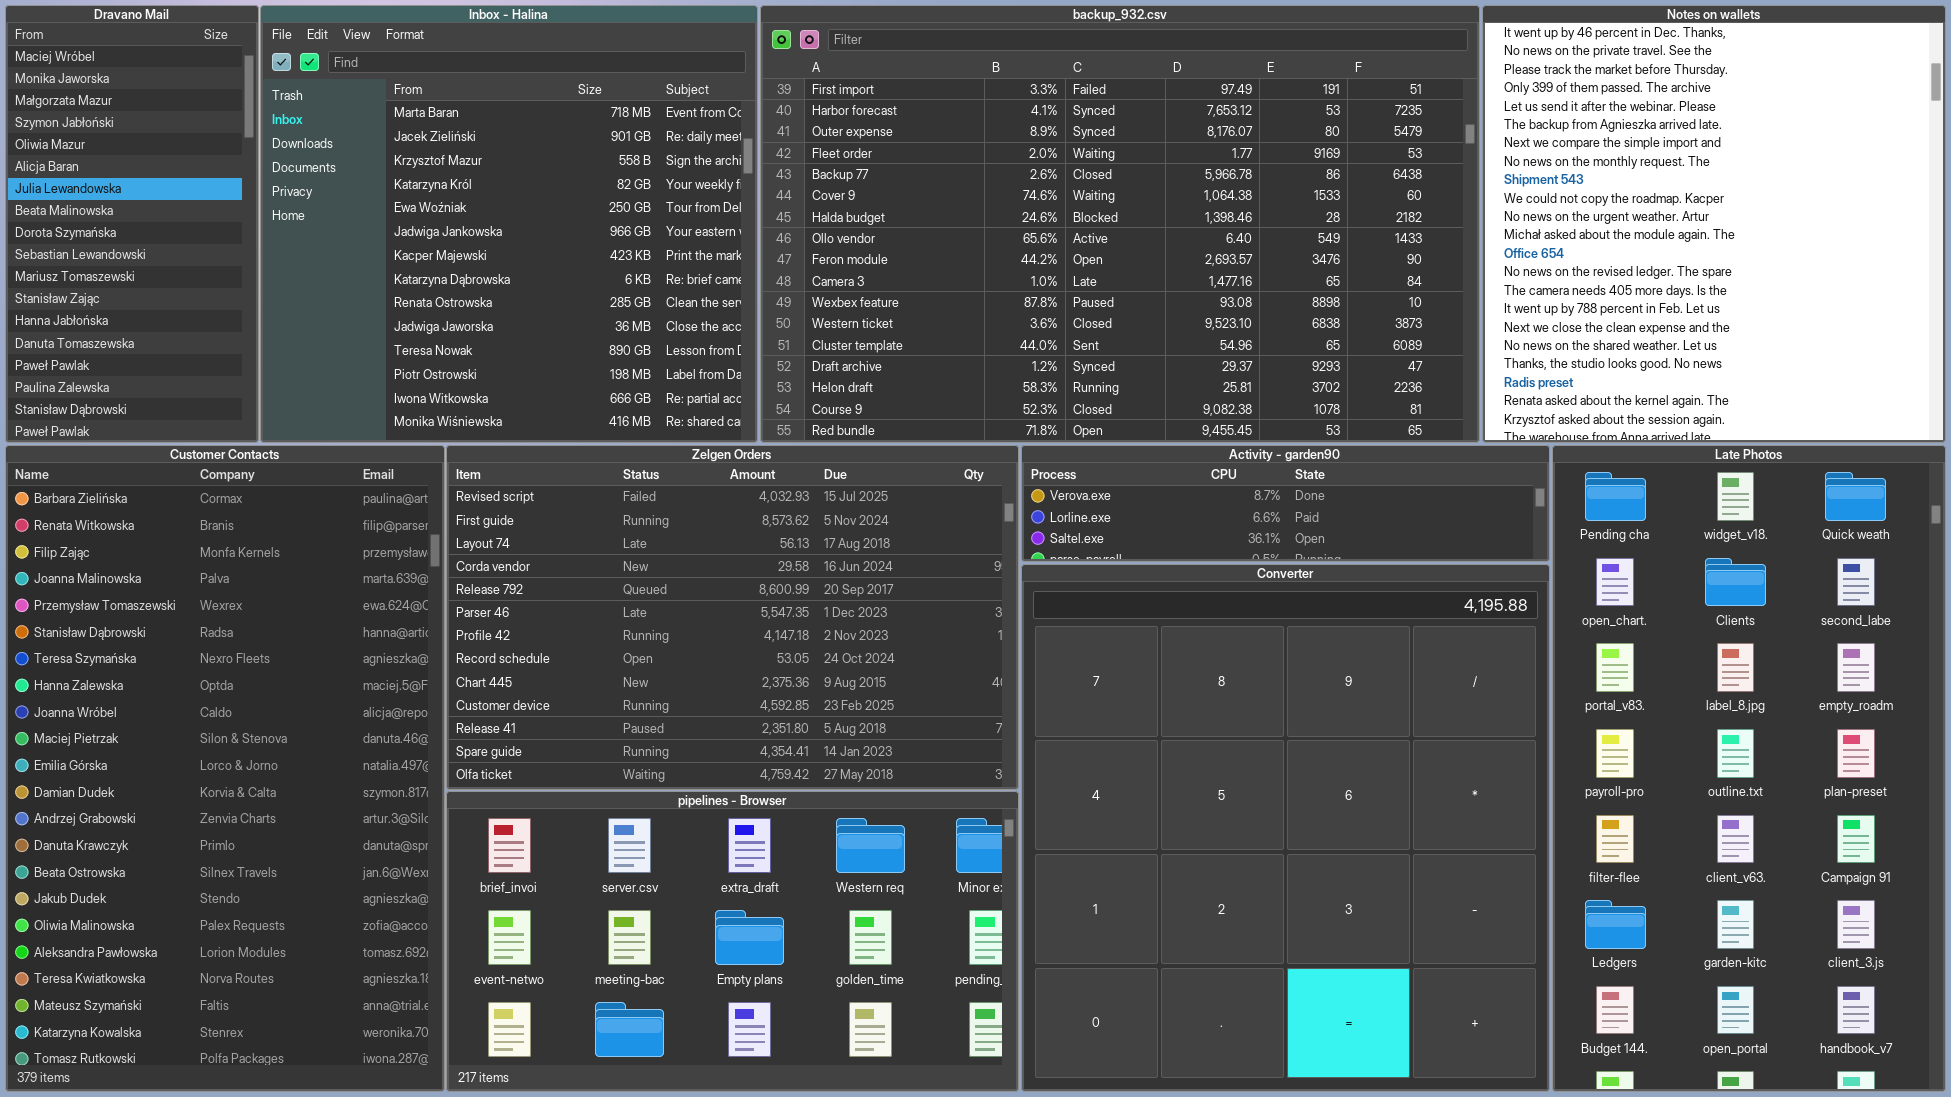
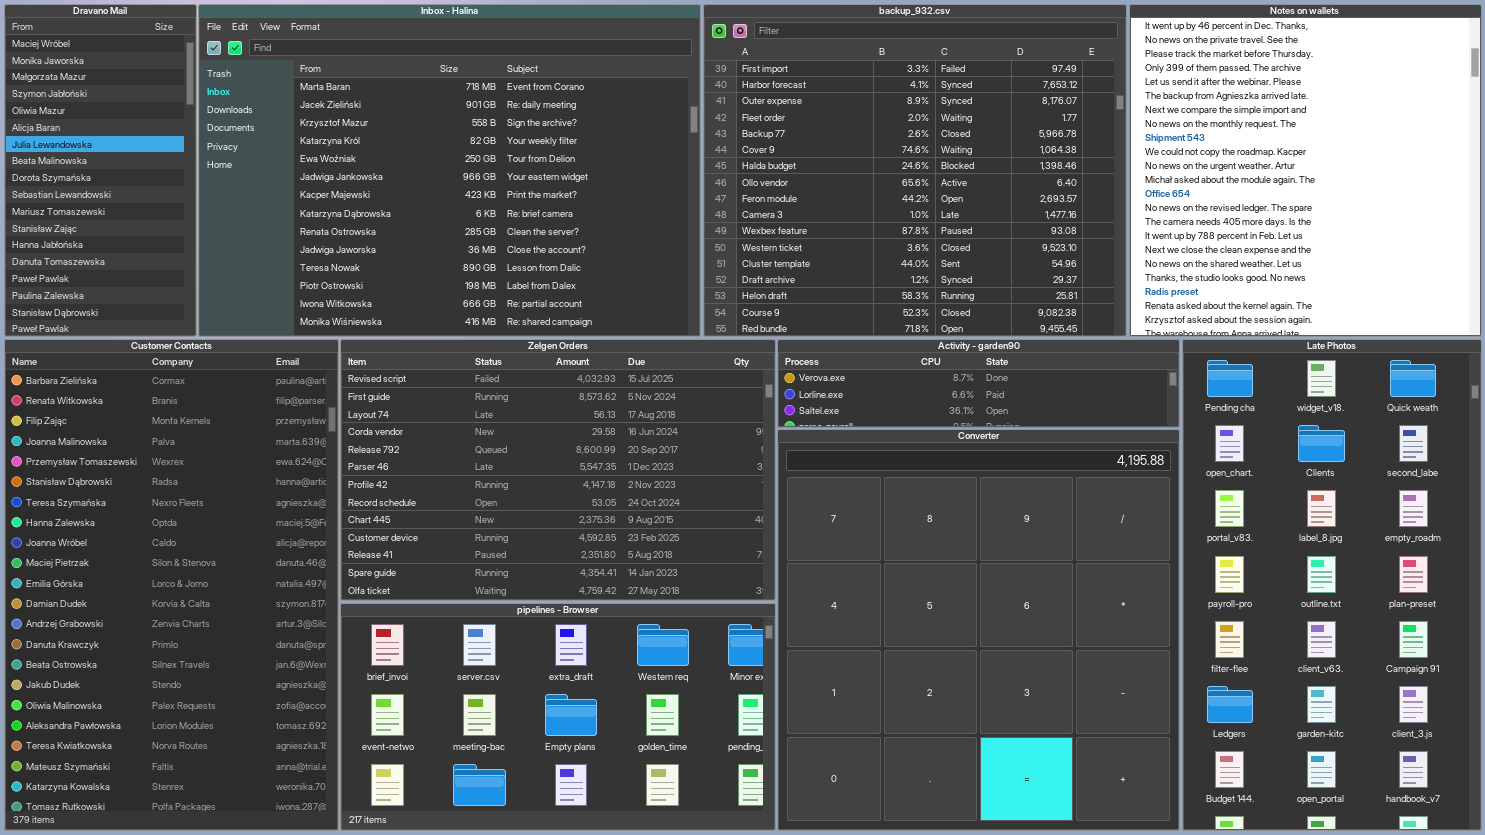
Inbox - Halina: [260,5,758,443] -> [198,4,701,337], resized
backup_932.csv: [760,5,1480,443] -> [703,4,1127,337], resized

